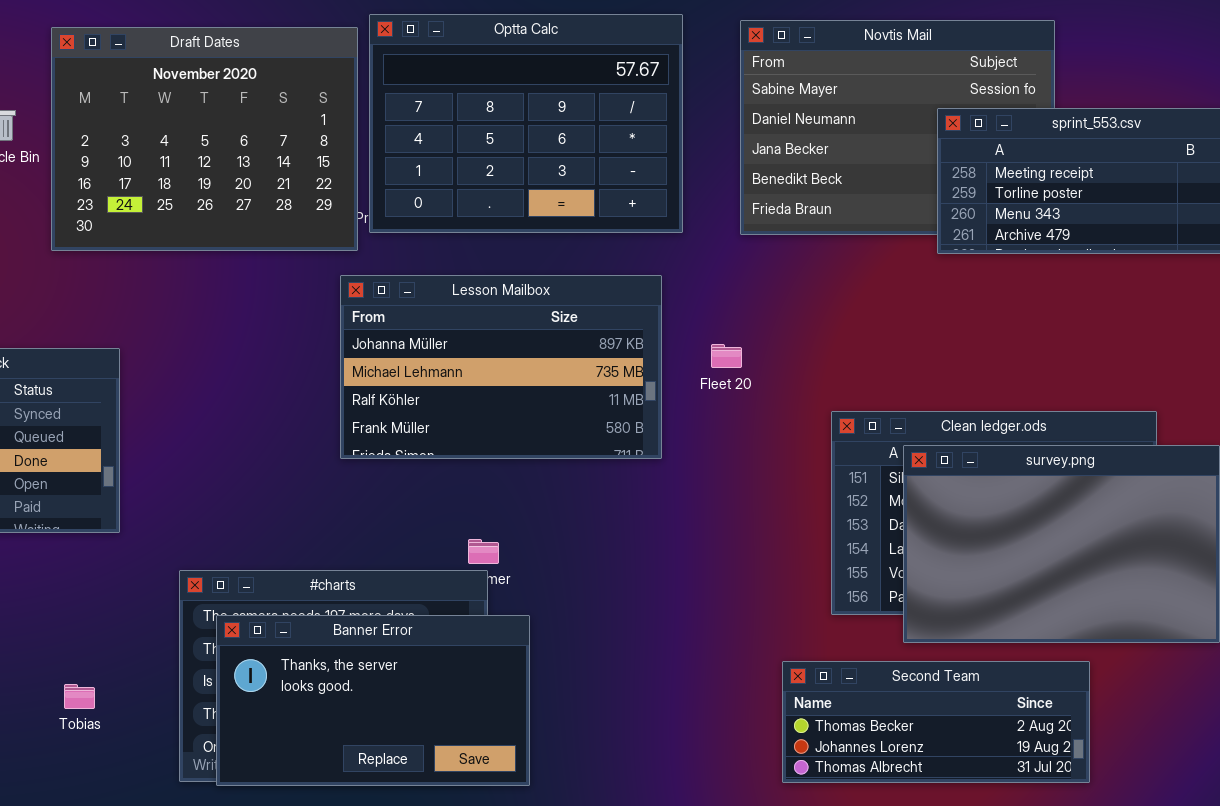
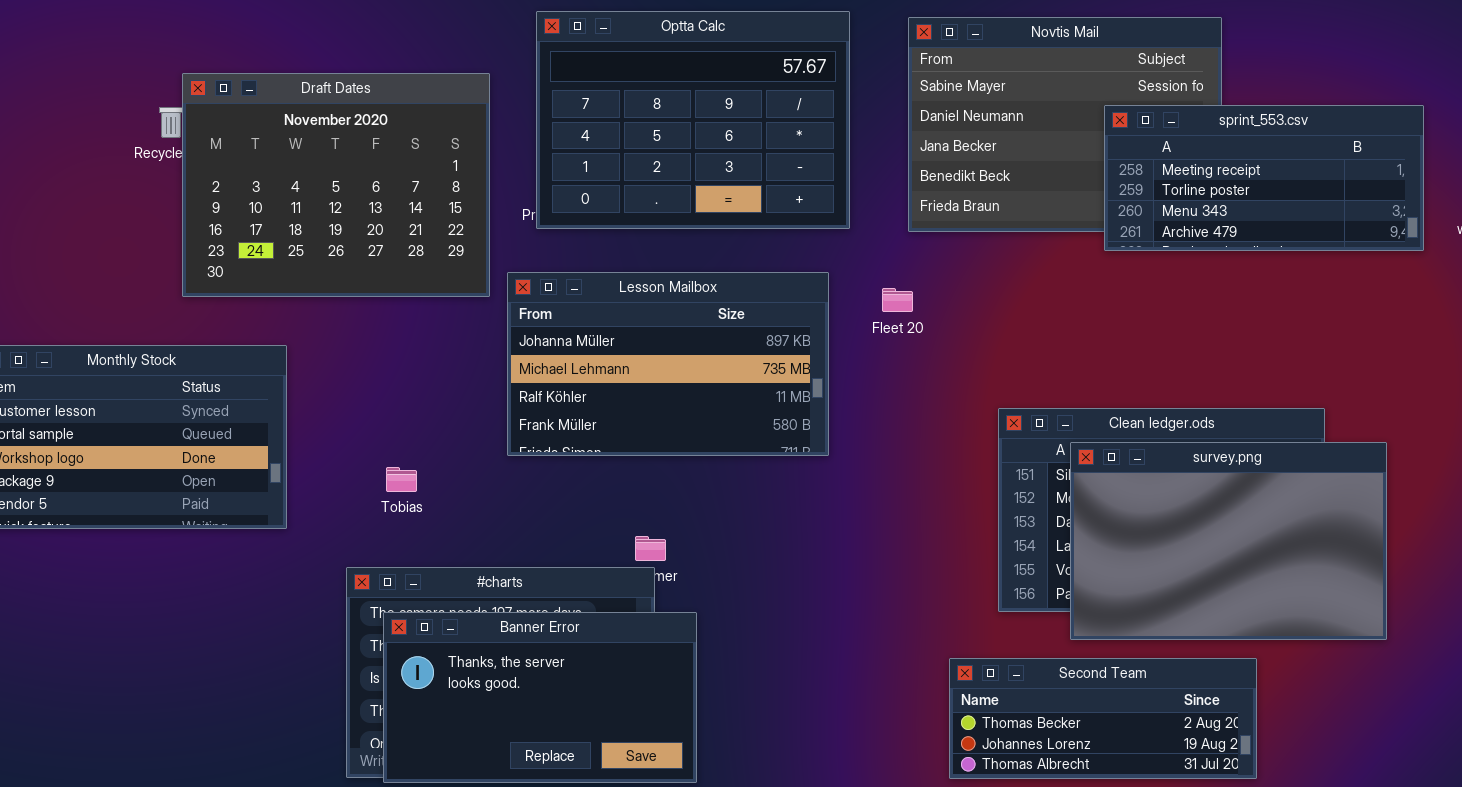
Draft Dates: [51,27,358,251] -> [182,73,490,297], moved
Fleet 20: [711,344,742,368] -> [882,288,913,312], moved
Tobias: [64,684,95,709] -> [386,467,417,492], moved

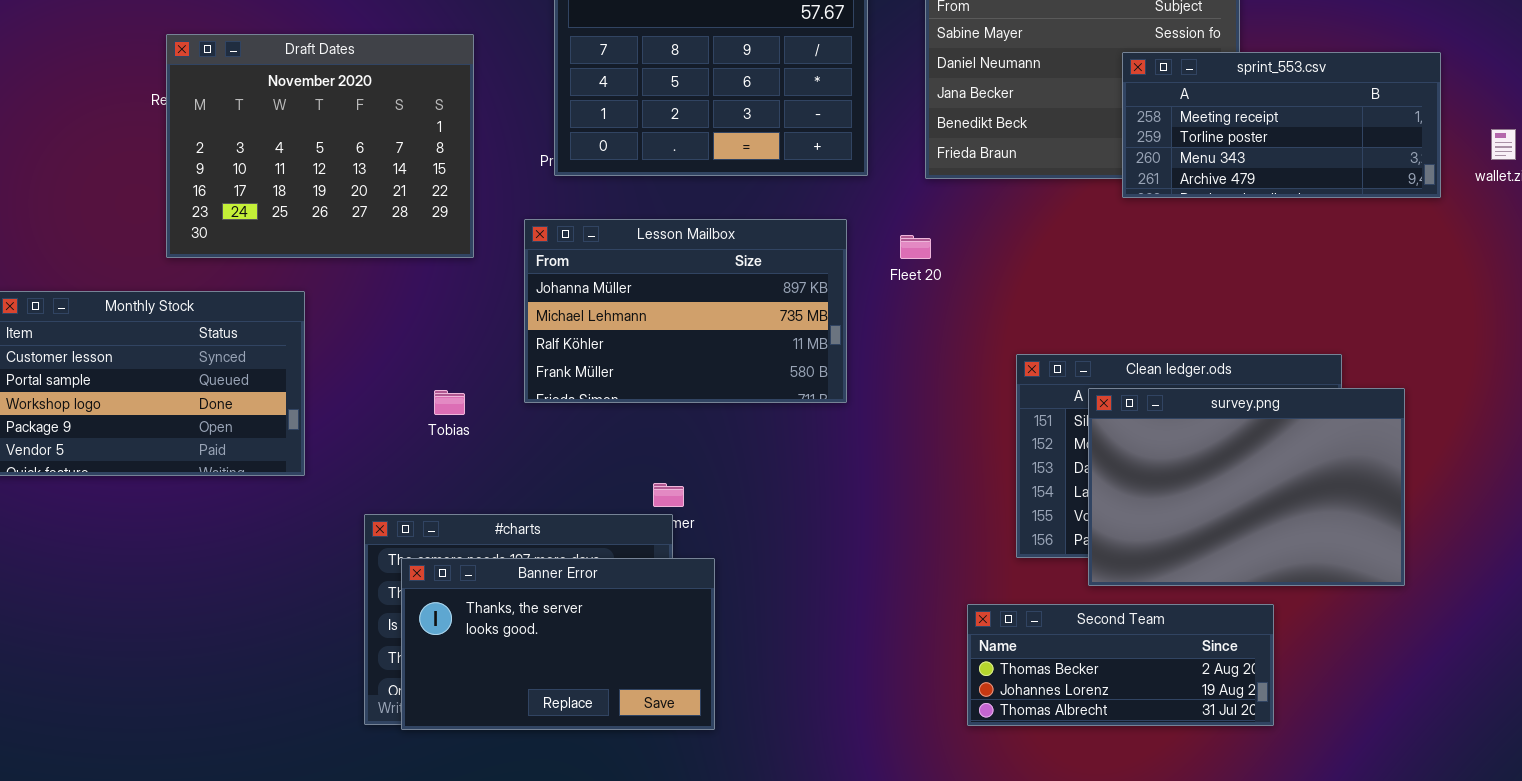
Draft Dates: [182,73,490,297] -> [166,34,474,258], moved
Tobias: [386,467,417,492] -> [434,390,465,415], moved

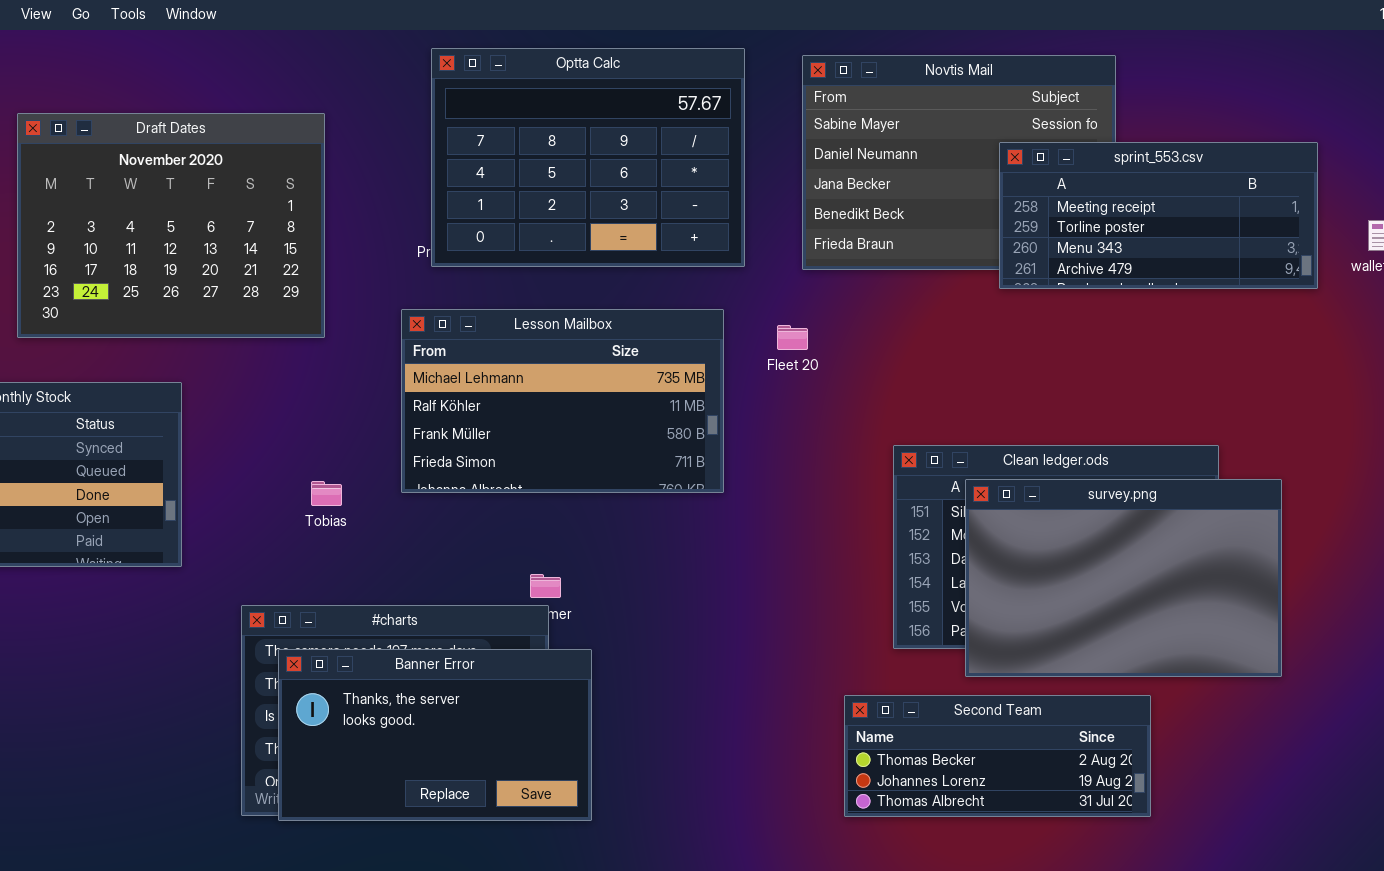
Draft Dates: [166,34,474,258] -> [17,113,325,338], moved
Lesson Mailbox: [524,219,847,403] -> [401,309,724,493], scrolled down 1 row

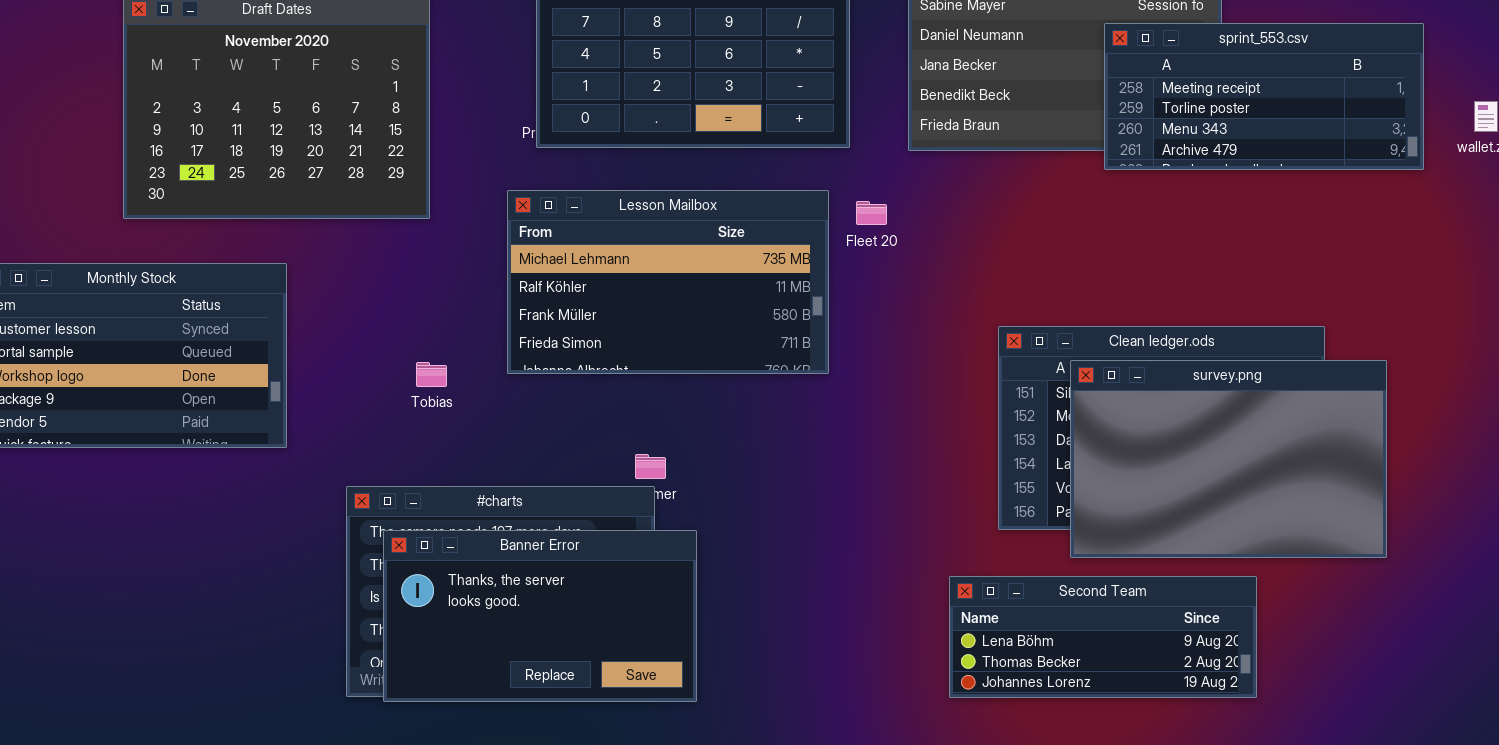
Fleet 20: [777,325,808,350] -> [856,201,887,225], moved
Second Team: [844,695,1151,817] -> [949,576,1257,698], scrolled up 1 row

